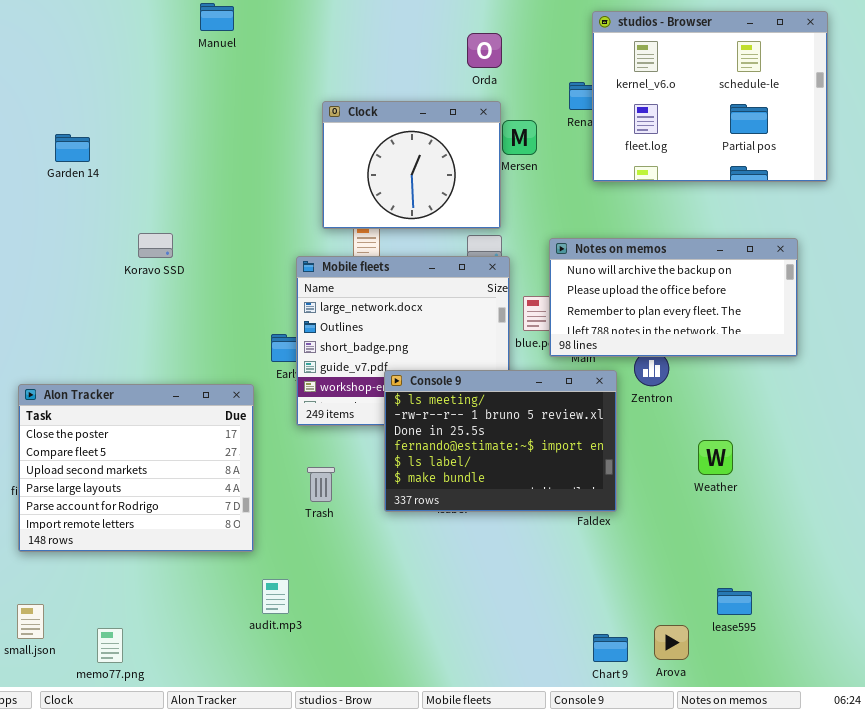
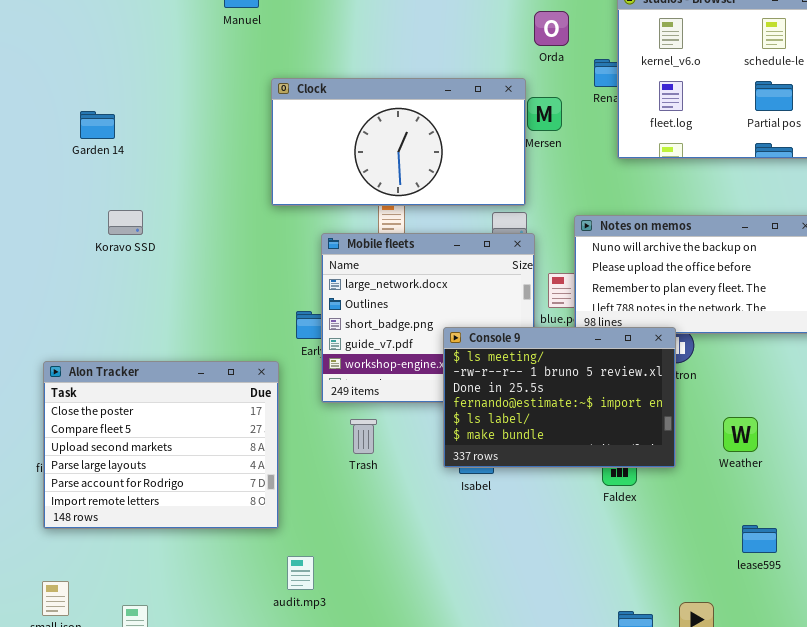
Orda: [467,33,502,68] -> [534,11,569,46], moved
Clock: [322,101,501,229] -> [271,78,526,206], resized
Koravo SSD: [138,233,173,258] -> [108,210,143,235], moved
Console 9: [384,370,617,512] -> [443,327,676,468], moved
Trash: [307,467,335,502] -> [350,419,377,454], moved
lease595: [717,588,752,615] -> [742,525,777,553], moved

